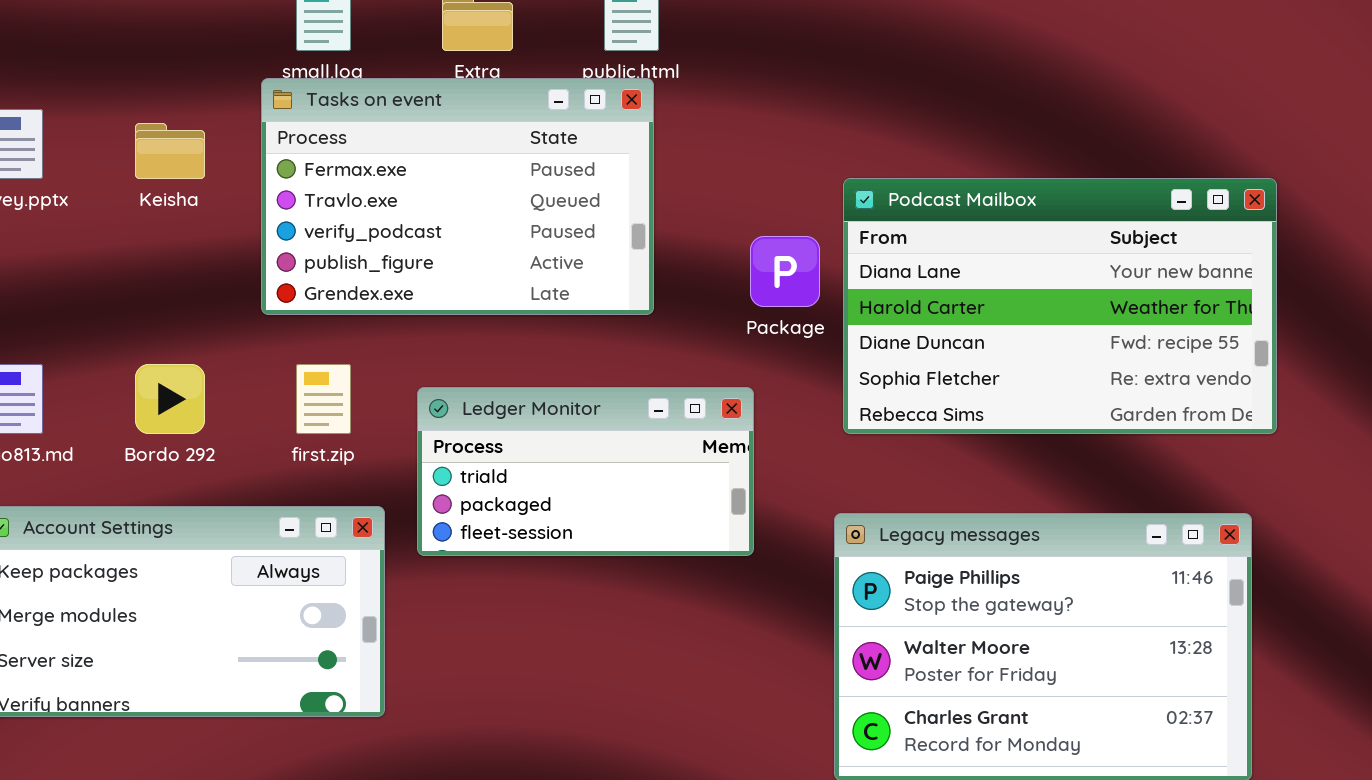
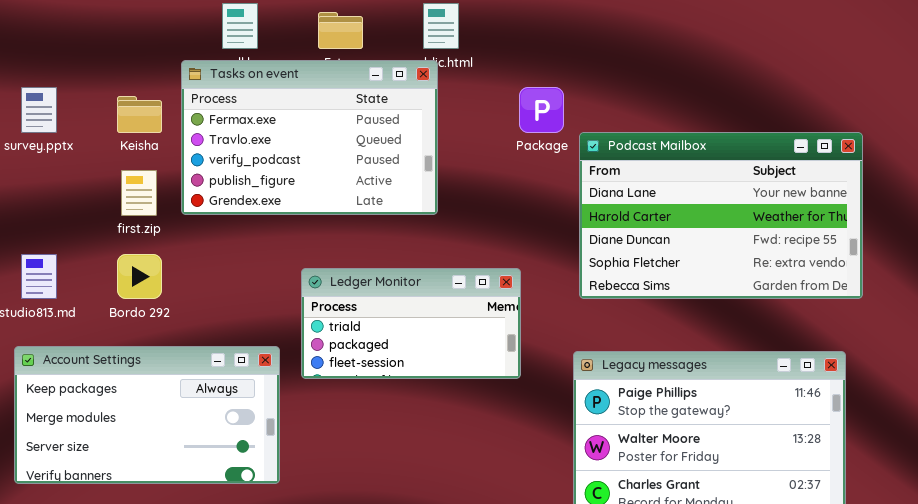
Tasks on event: [261,78,654,315] -> [181,60,438,215], moved
Package: [750,236,820,307] -> [519,87,564,133], moved
first.zip: [296,364,351,434] -> [121,170,157,216], moved

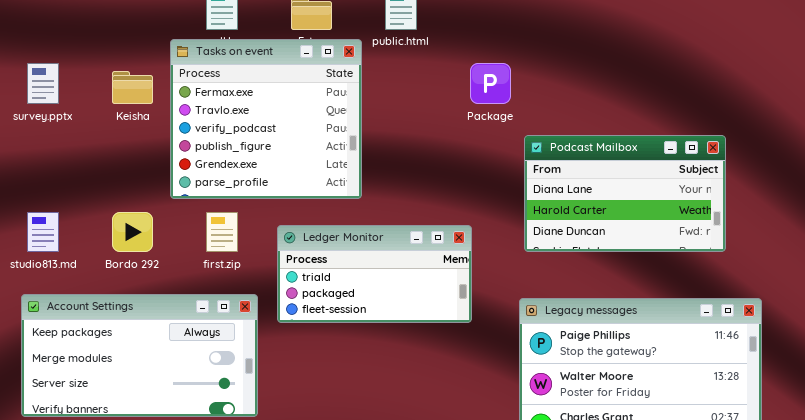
Tasks on event: [181,60,438,215] -> [170,39,362,199], resized
Podcast Mailbox: [579,132,863,299] -> [524,135,726,252], resized
first.zip: [121,170,157,216] -> [206,212,238,252], moved

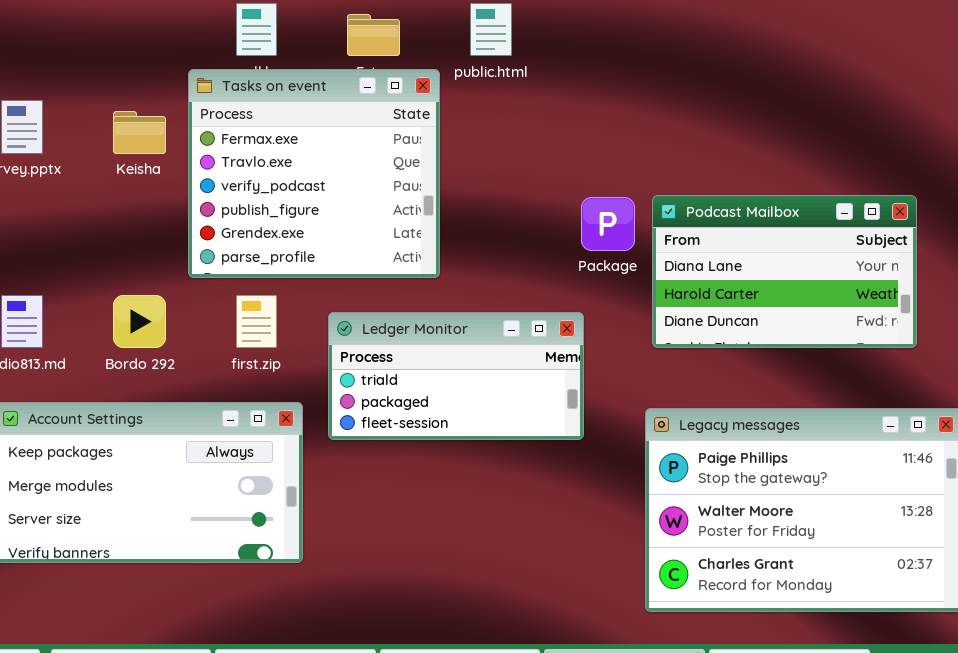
Package: [470,63,511,104] -> [581,197,635,251], moved

